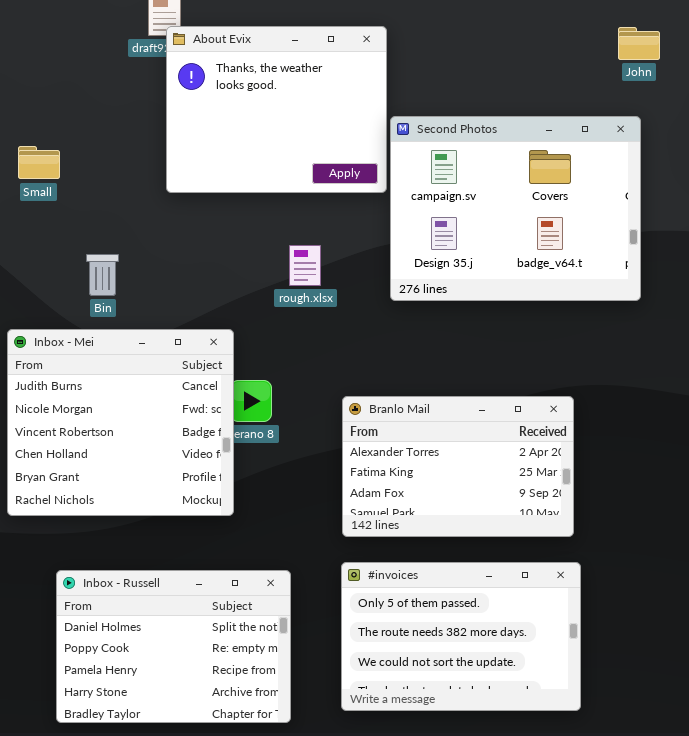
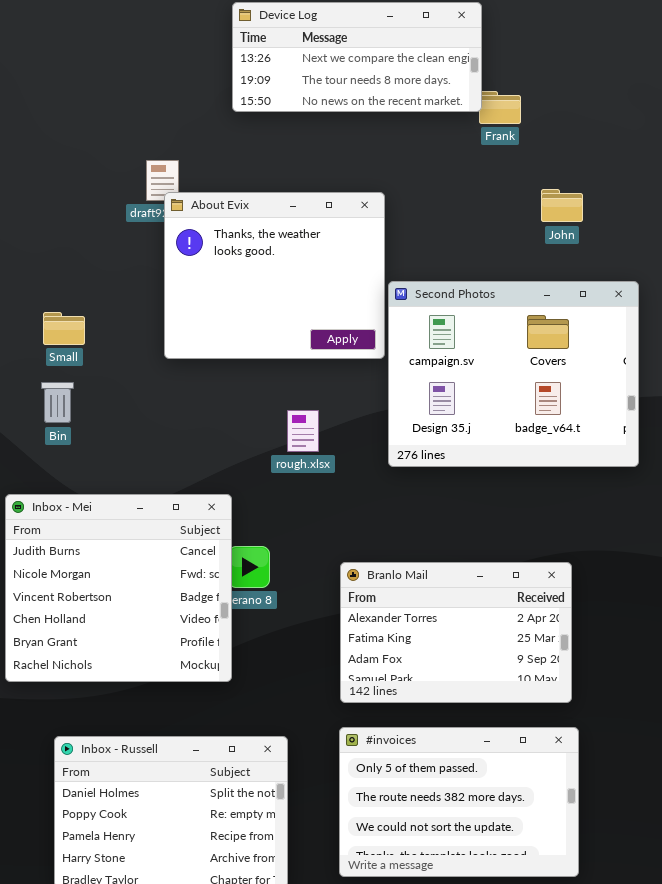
John: [618,27,660,60] -> [541,189,583,222], moved
Small: [18,146,60,179] -> [43,312,85,345], moved
Bin: [86,254,119,296] -> [41,382,74,423], moved

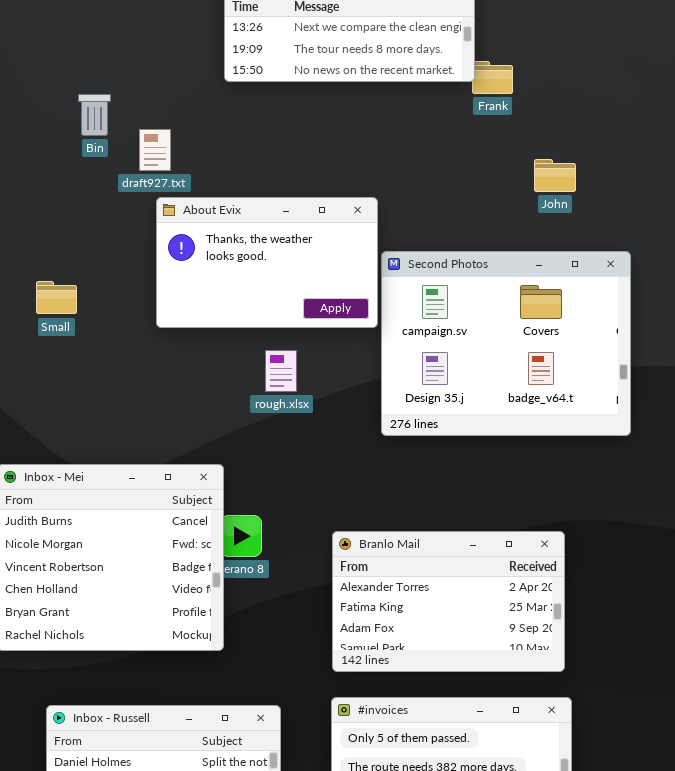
About Evix: [164,192,385,359] -> [156,197,378,328], resized
Bin: [41,382,74,423] -> [78,94,111,136], moved
rough.xlsx: [287,410,319,452] -> [265,350,297,392], moved

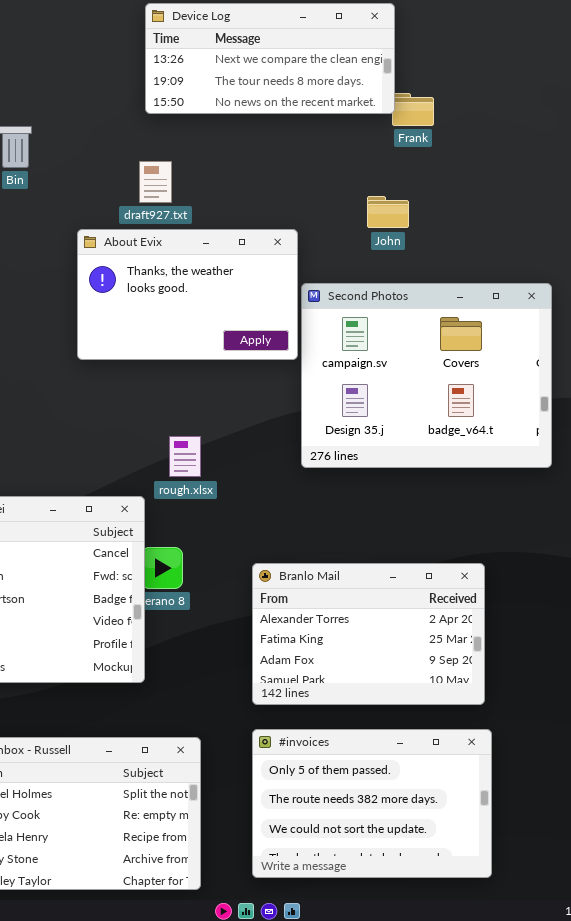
draft927.txt: [139,129,171,171] -> [139,161,172,203], moved
John: [534,159,576,192] -> [367,196,409,228], moved
rough.xlsx: [265,350,297,392] -> [169,436,201,477], moved

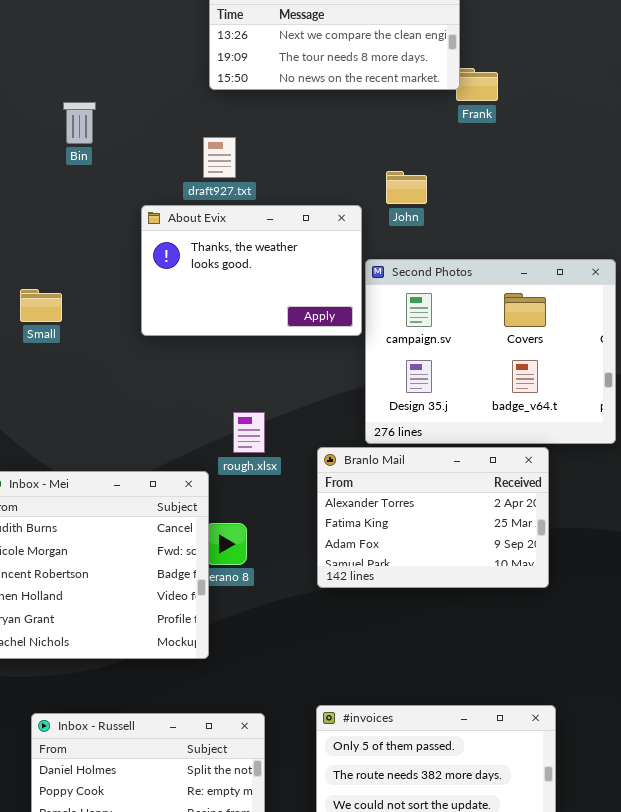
John: [367,196,409,228] -> [386,171,427,204], moved
Branlo Mail: [252,563,485,705] -> [317,447,549,588], moved

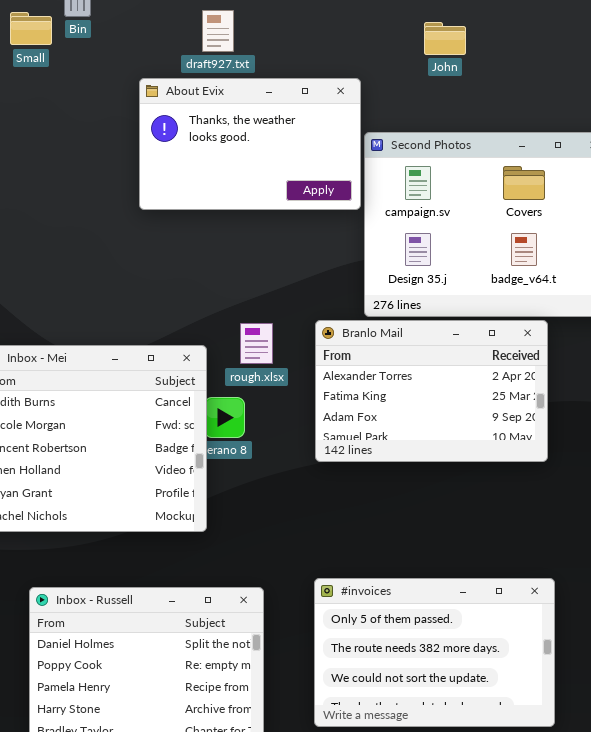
John: [386,171,427,204] -> [424,22,466,55], moved
Small: [20,289,62,322] -> [10,12,52,45], moved
rough.xlsx: [233,412,265,453] -> [240,323,273,364], moved

